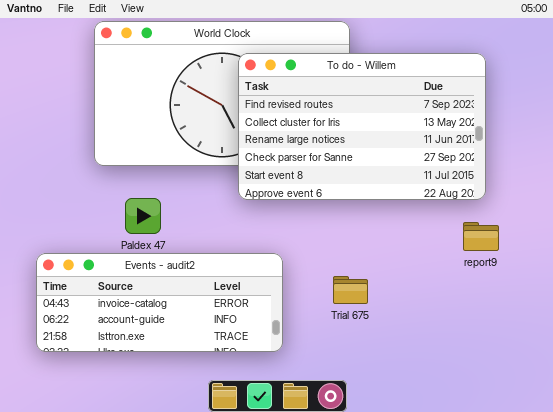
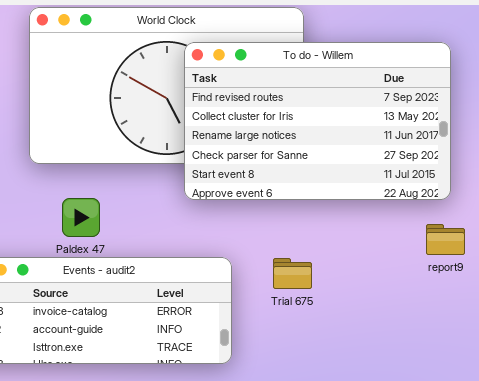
Trial 675: [333,276,368,304] -> [273,258,312,289], moved

